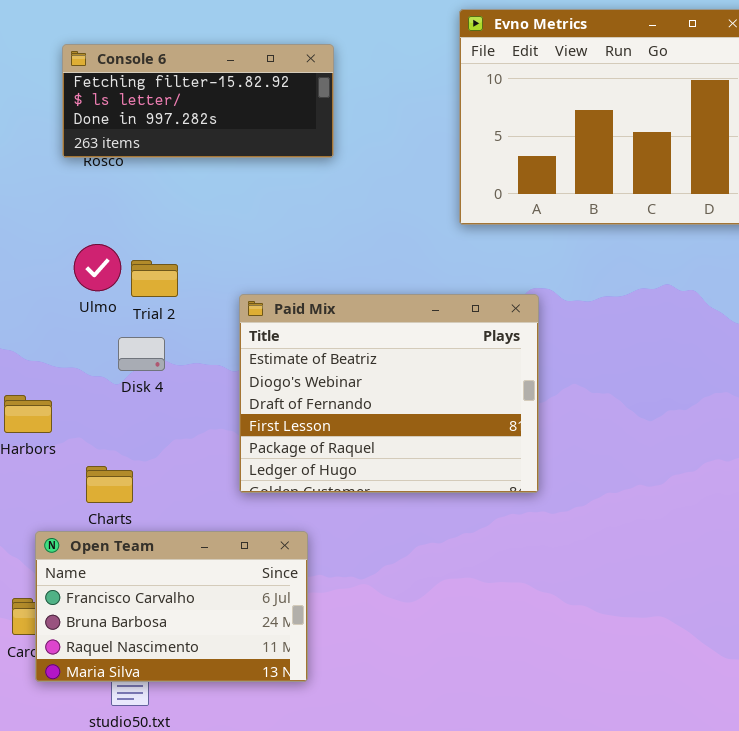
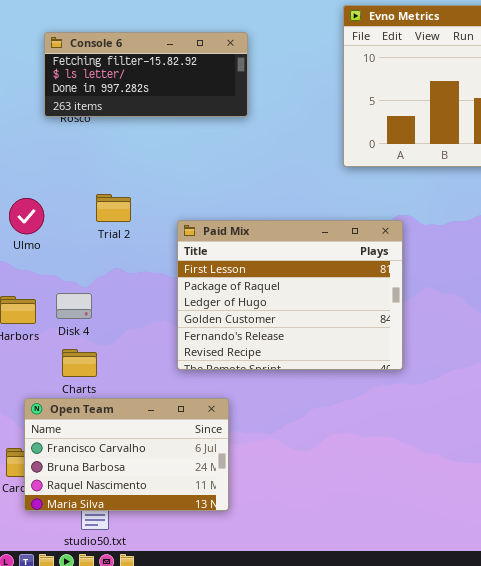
Ulmo: [74,244,121,291] -> [9,198,44,234], moved
Paid Mix: [239,294,539,493] -> [177,220,403,370], scrolled down 3 rows
Disk 4: [118,337,165,371] -> [56,293,92,319], moved

